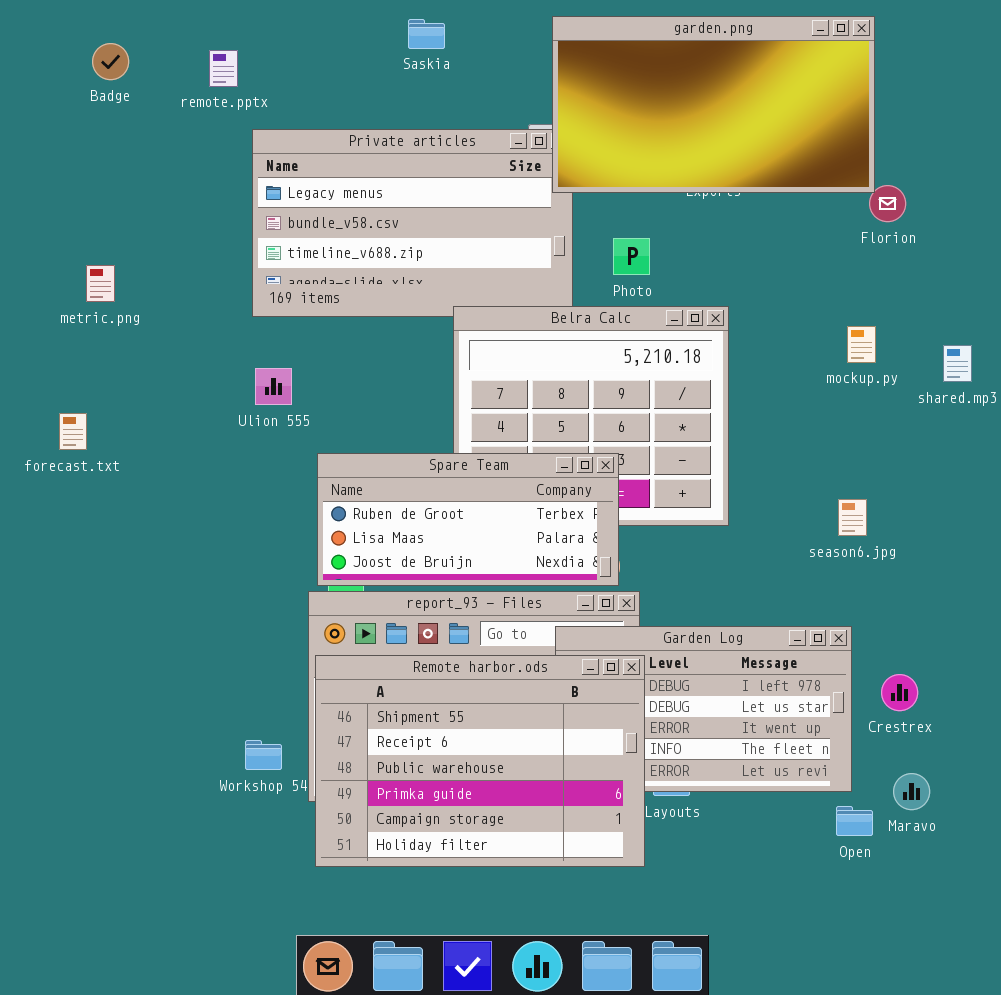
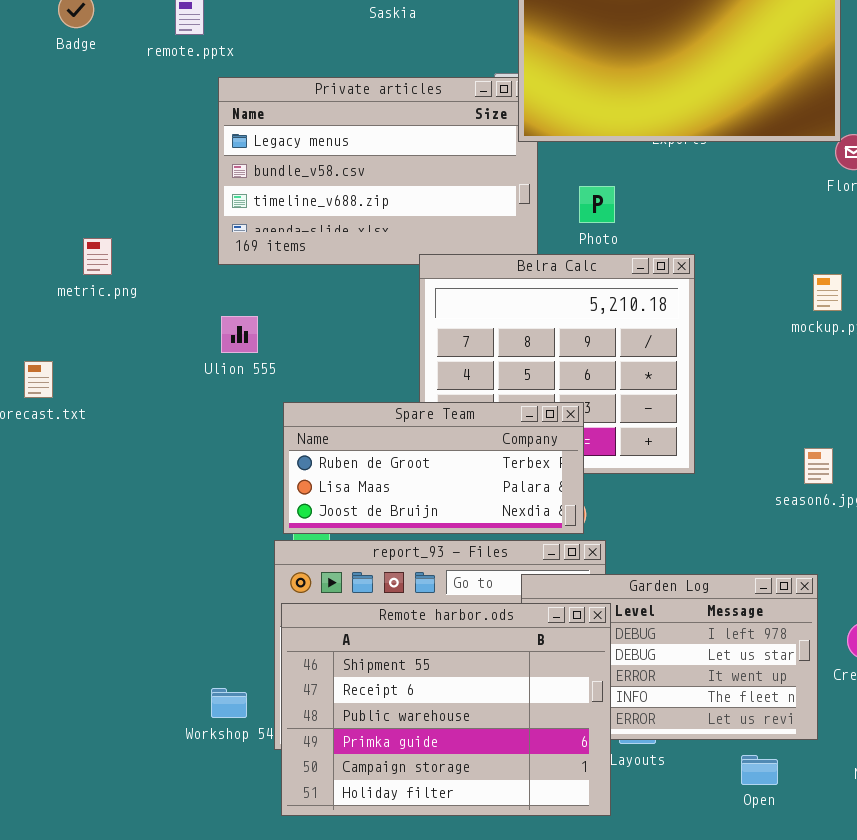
metric.png: [86,265,115,302] -> [83,238,112,275], moved
Open: [836,806,873,836] -> [741,755,778,785], moved

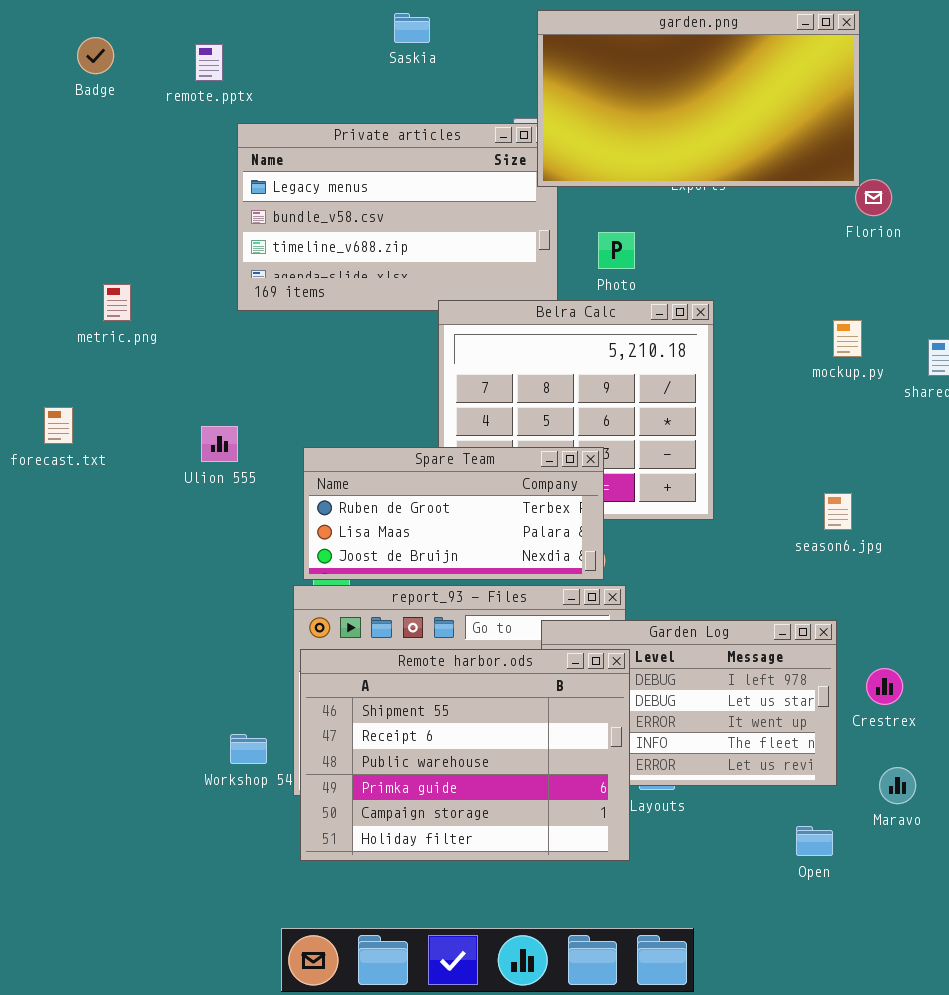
Ulion 555: [221,316,258,353] -> [201,426,238,462], moved
Open: [741,755,778,785] -> [796,826,833,856], moved

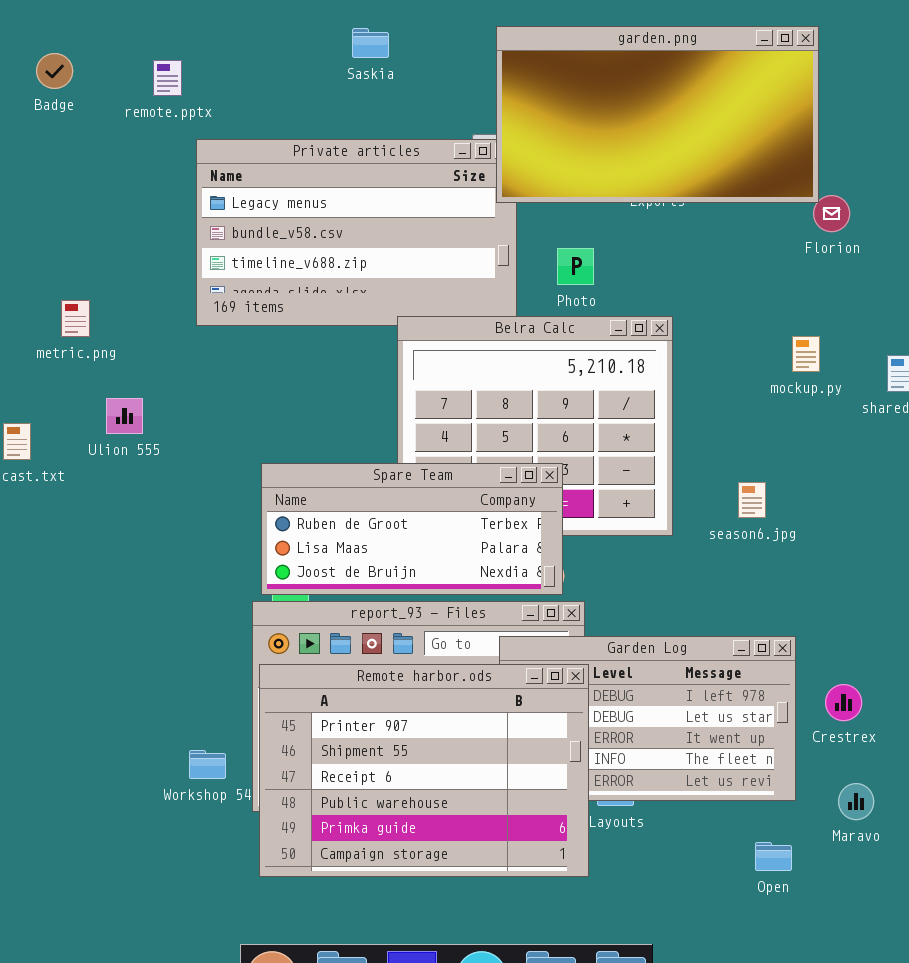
Ulion 555: [201,426,238,462] -> [106,398,143,434], moved
season6.jpg: [824,493,852,530] -> [738,482,766,518], moved
Remote harbor.ods: [300,649,630,861] -> [259,664,589,877], scrolled up 1 row

